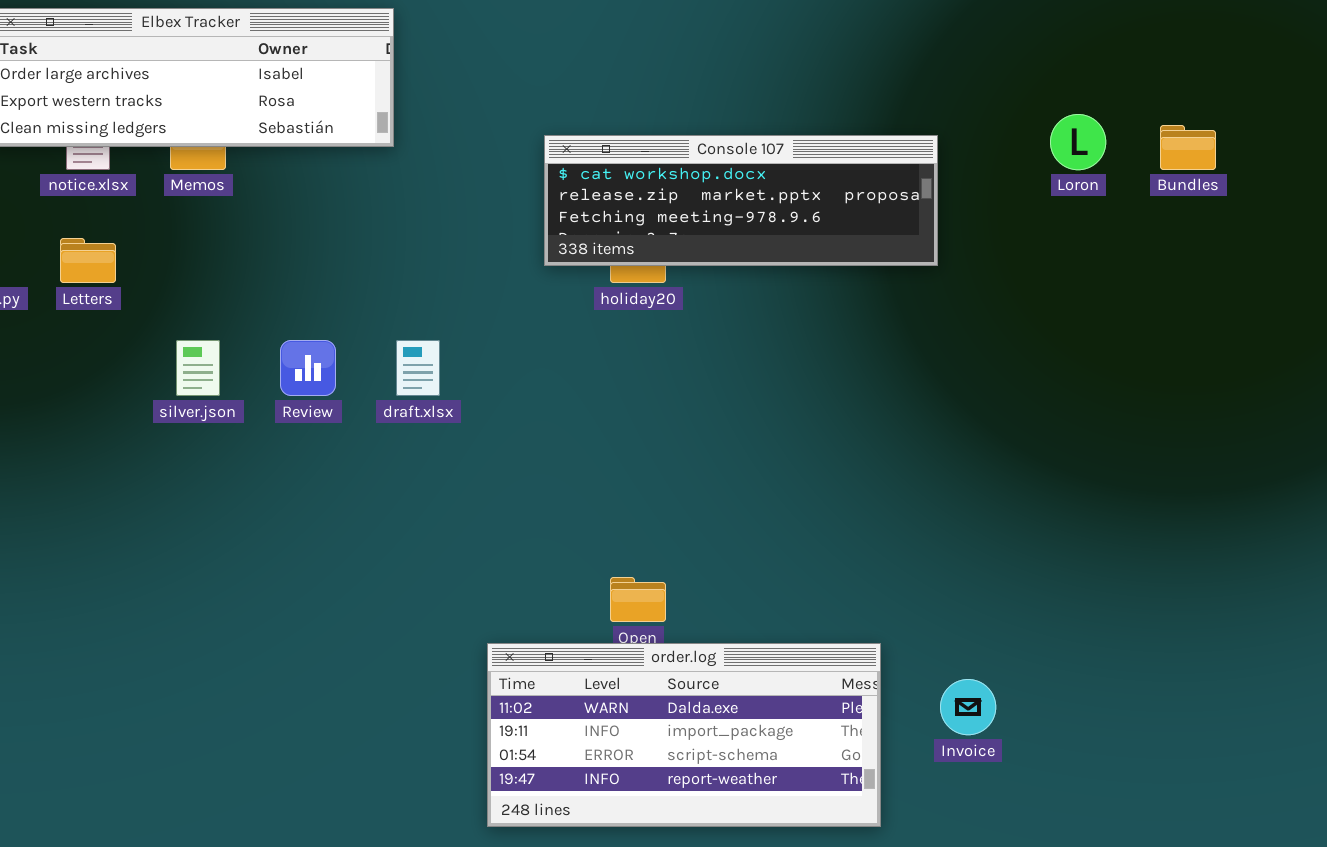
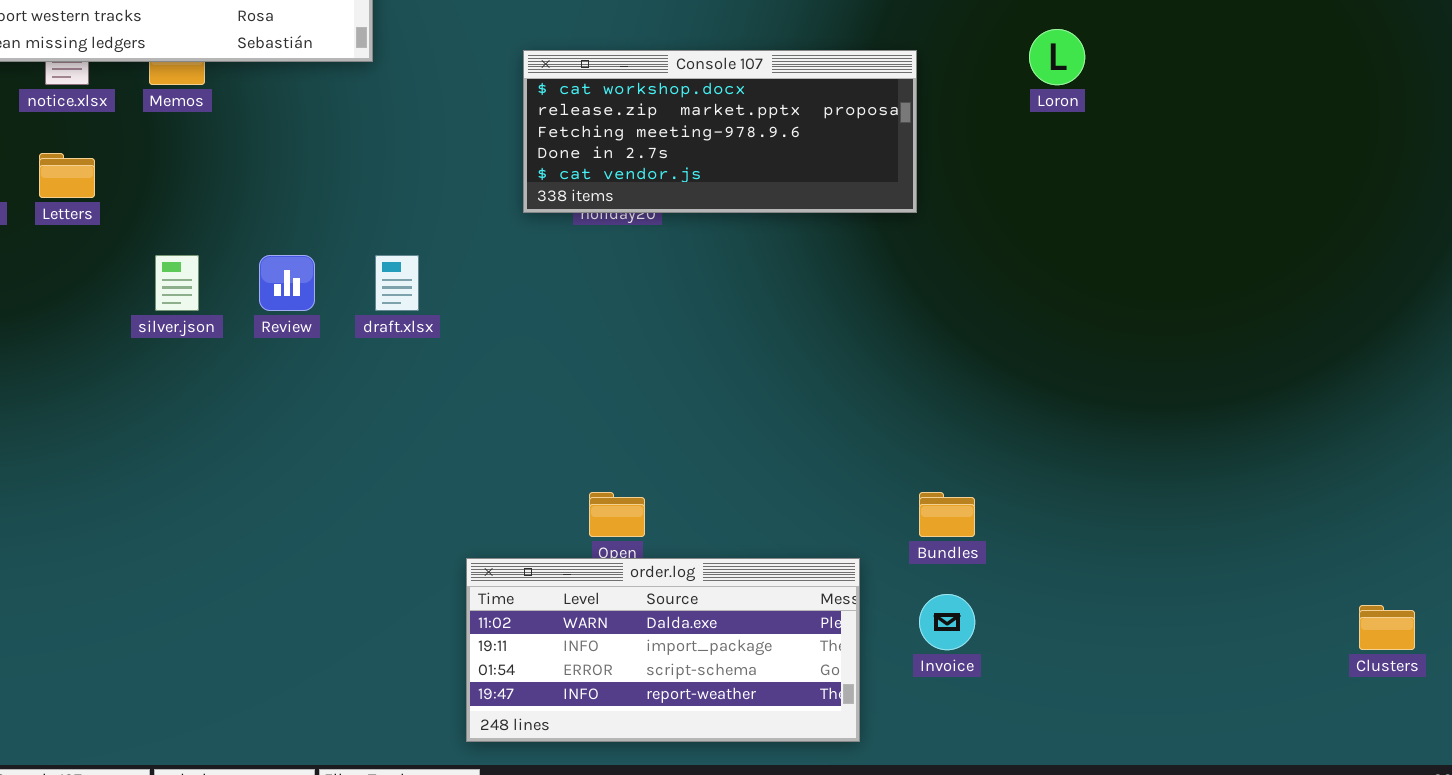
Bundles: [1160,125,1216,170] -> [919,492,975,537], moved
Console 107: [544,135,938,266] -> [523,50,917,213], resized

